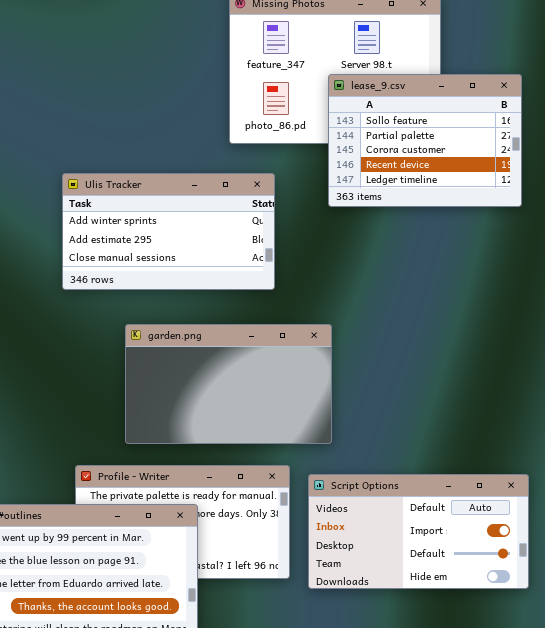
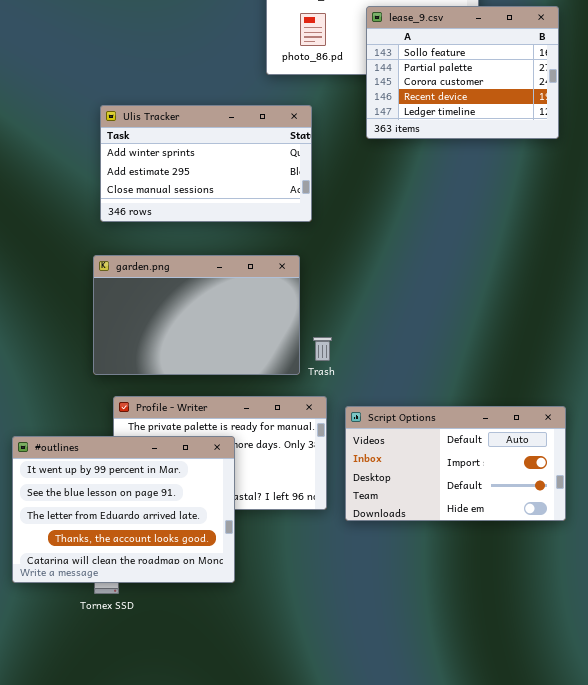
garden.png: [125,324,332,444] -> [93,255,300,375], moved

